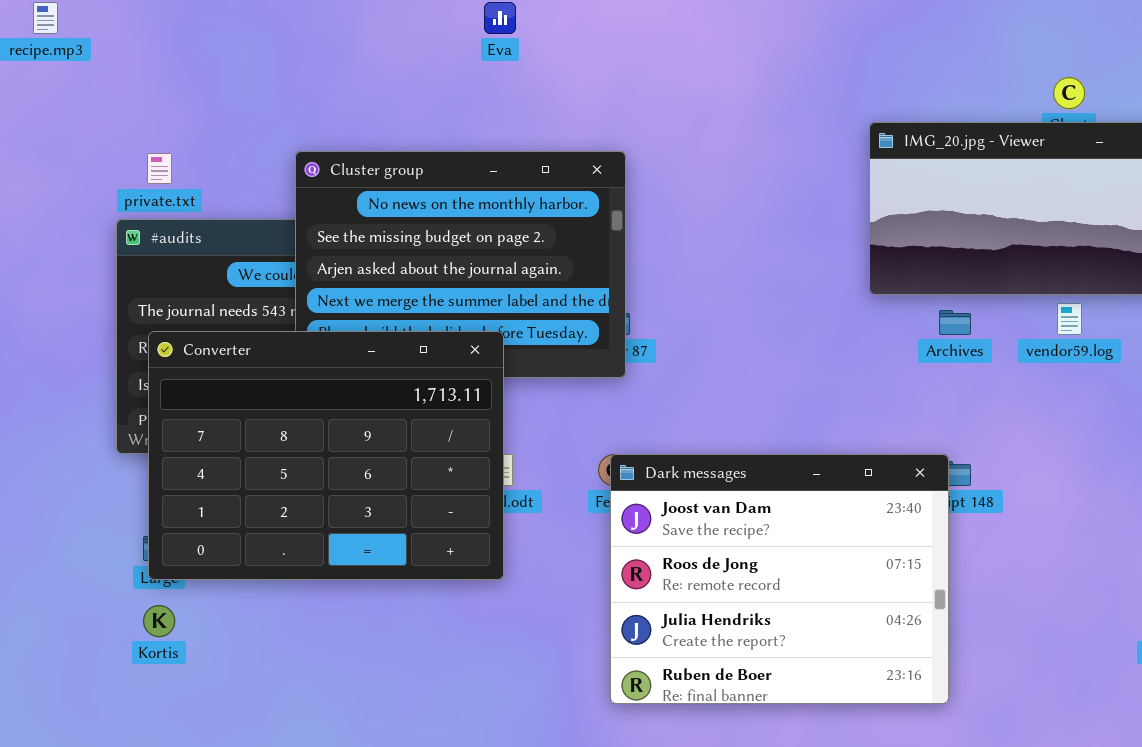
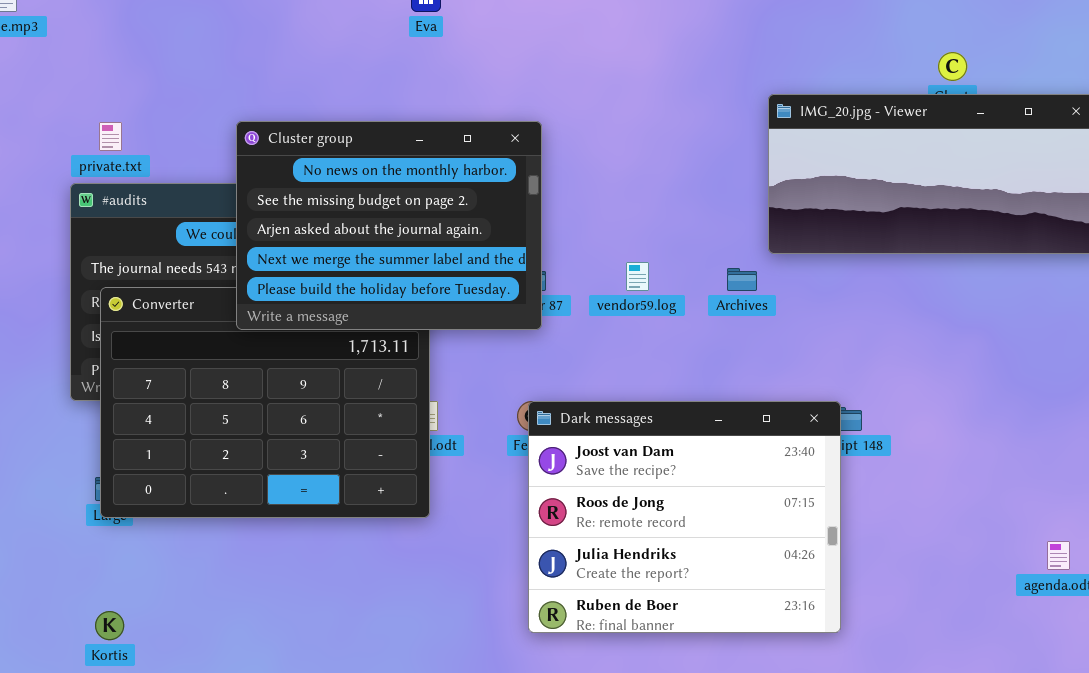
Cluster group: [295,151,626,378] -> [236,121,542,330], raised
vendor59.log: [1057,303,1082,335] -> [626,262,649,291], moved
Archives: [939,310,971,335] -> [727,268,757,291], moved
Kortis: [143,605,175,637] -> [95,611,124,640], moved

